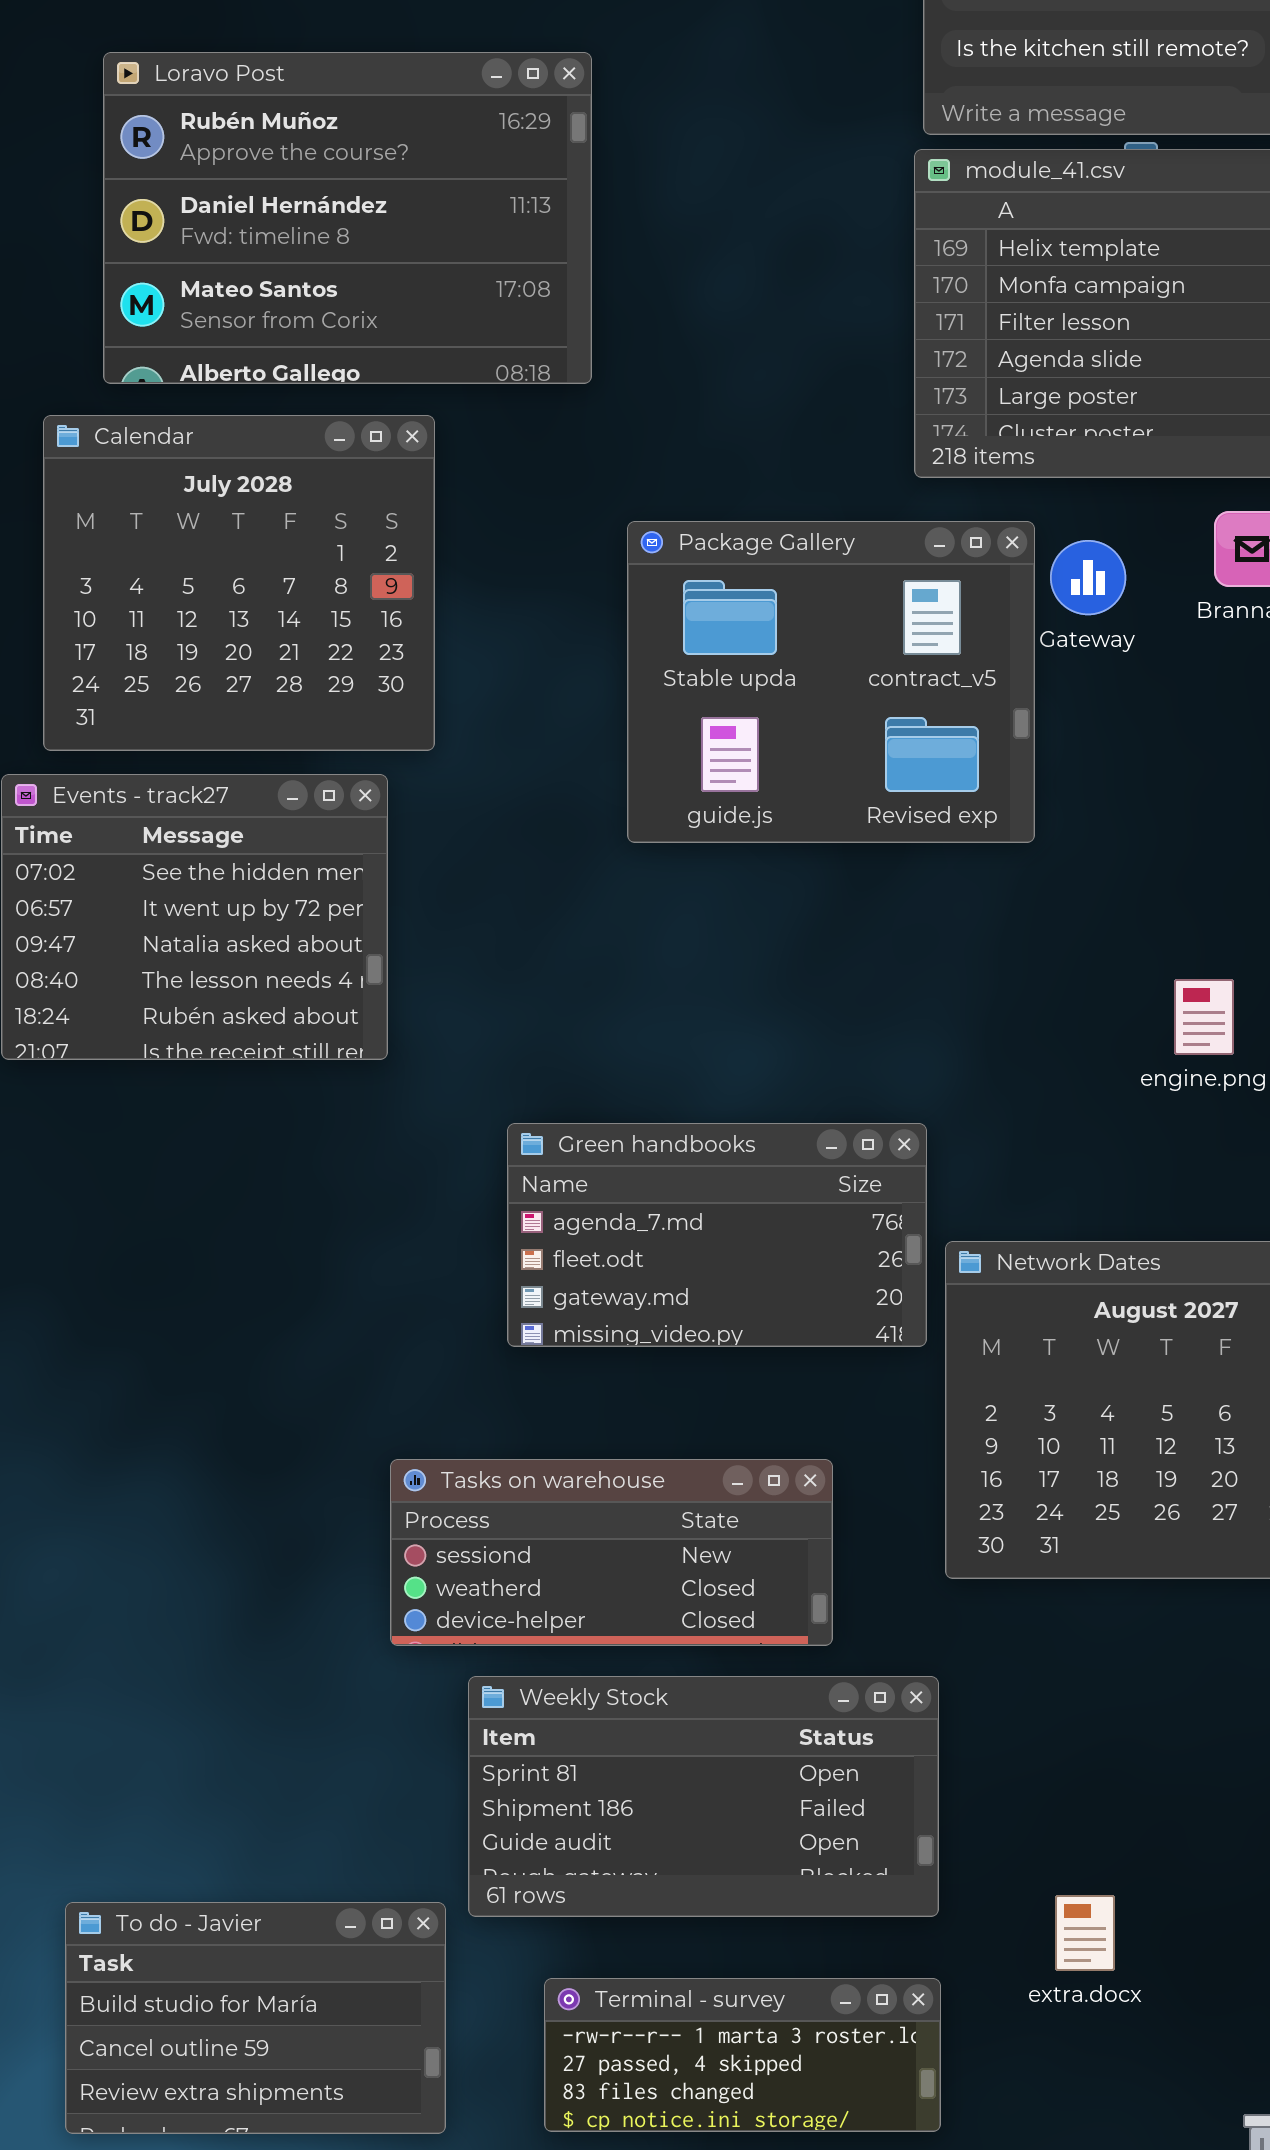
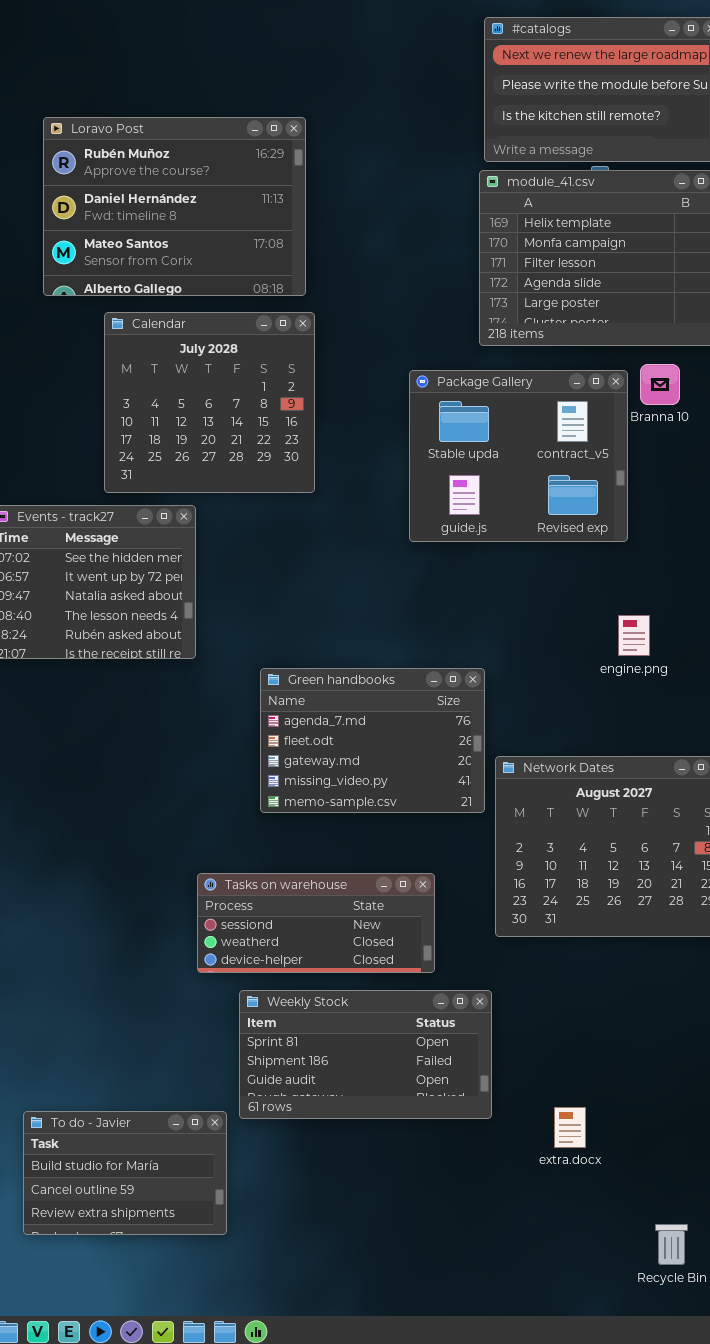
Calendar: [43,415,435,751] -> [104,312,315,493], moved
Package Gallery: [627,521,1035,843] -> [409,370,628,542], moved
Green handbooks: [507,1123,927,1347] -> [260,668,485,813], resized
Terminal - survey: [544,1978,941,2132] -> none, closed

